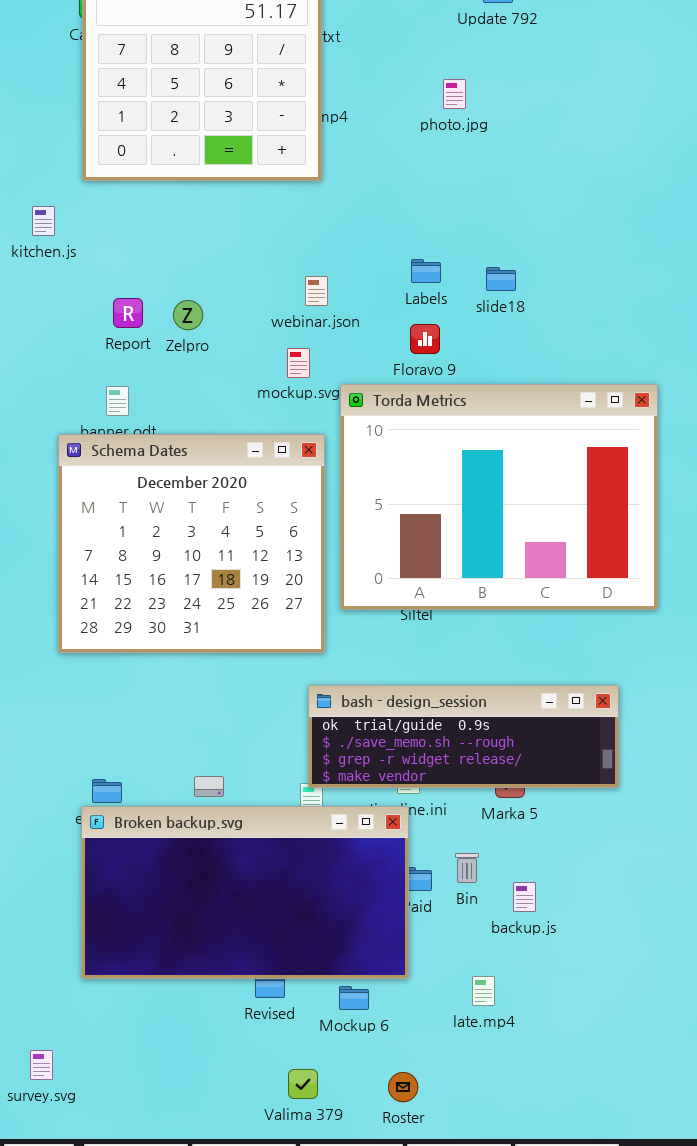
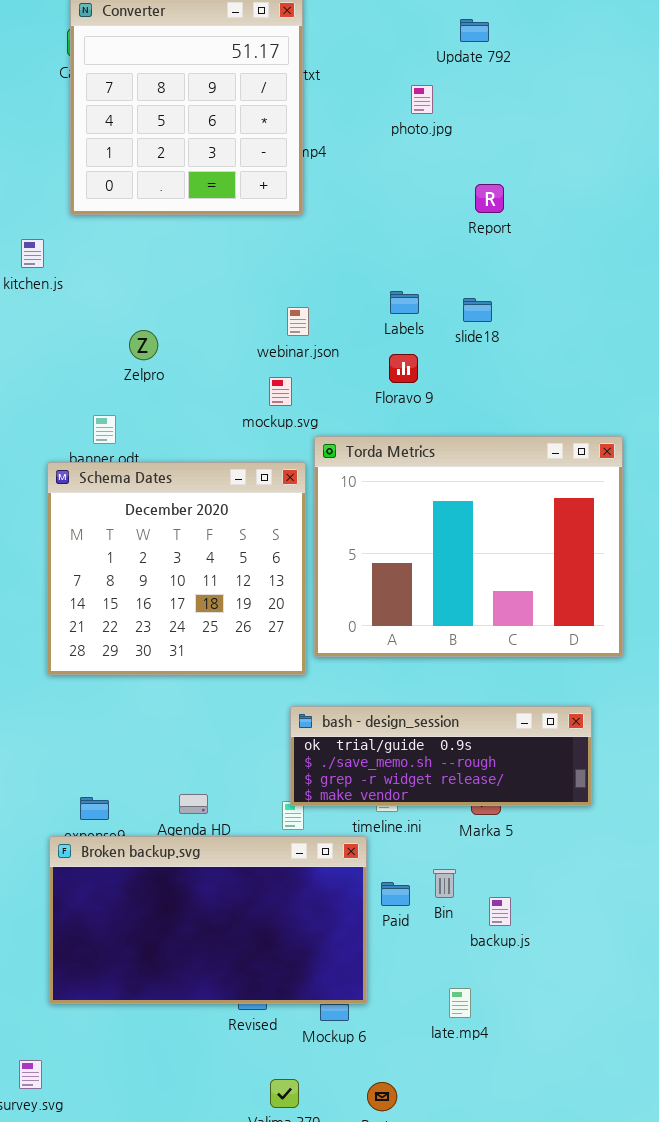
photo.jpg: [443,79,466,109] -> [411,85,433,114], moved
Report: [113,298,143,328] -> [475,184,504,213], moved
Zelpro: [173,300,203,330] -> [129,330,158,360], moved
Torda Metrics: [340,384,658,610] -> [314,436,623,657], moved
Broken backup.svg: [81,806,409,979] -> [49,836,367,1004], moved

